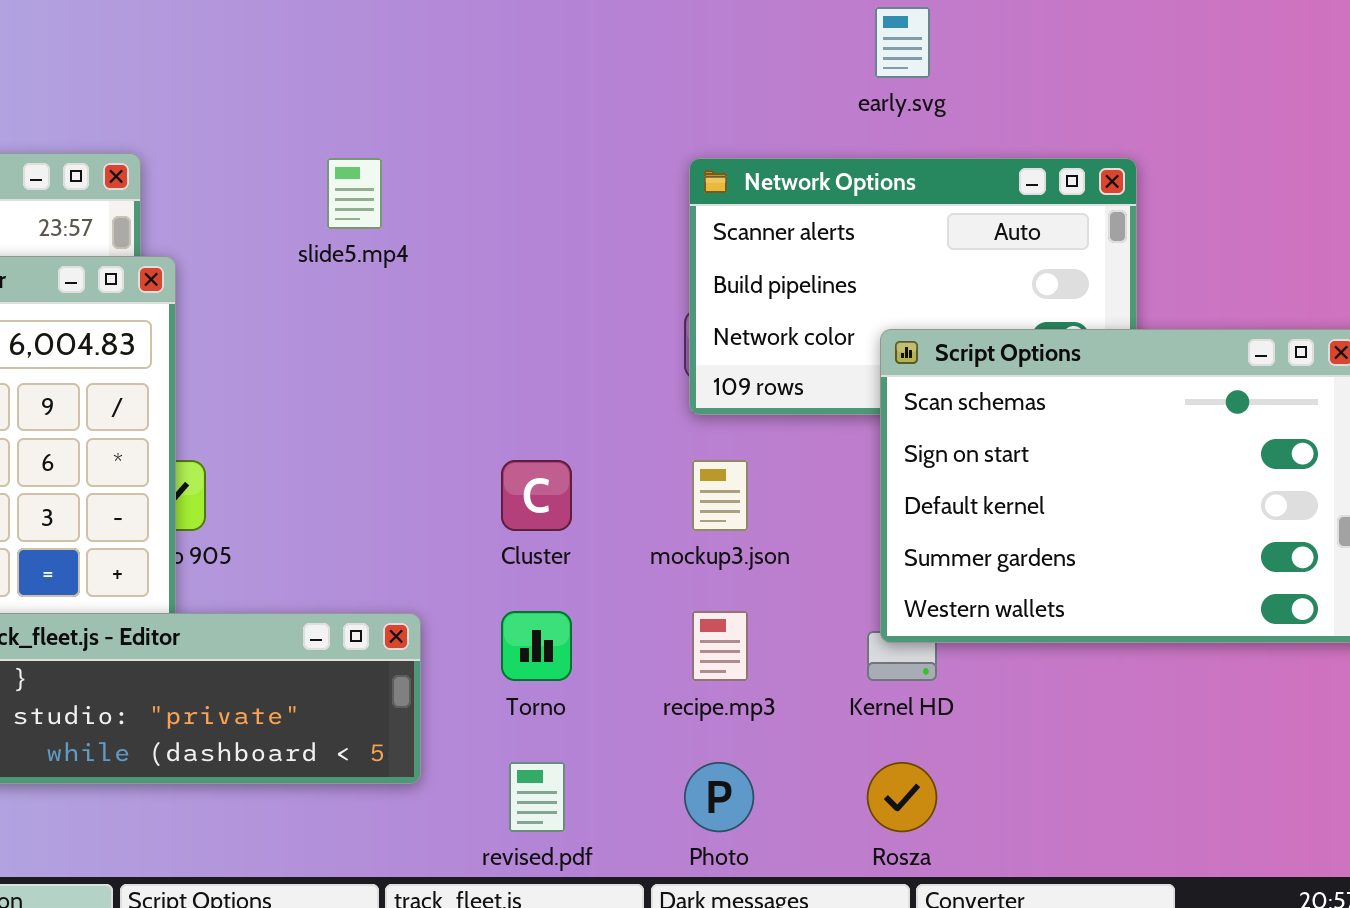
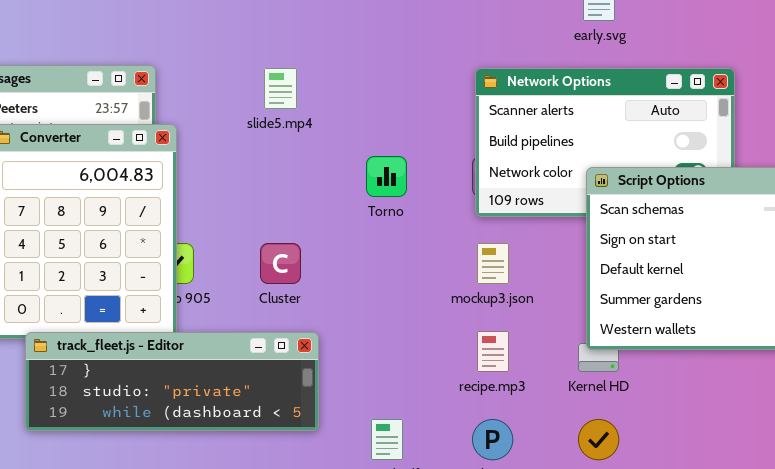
Cluster: [501,460,572,531] -> [260,243,301,284], moved
Torno: [501,611,572,681] -> [366,156,407,197], moved

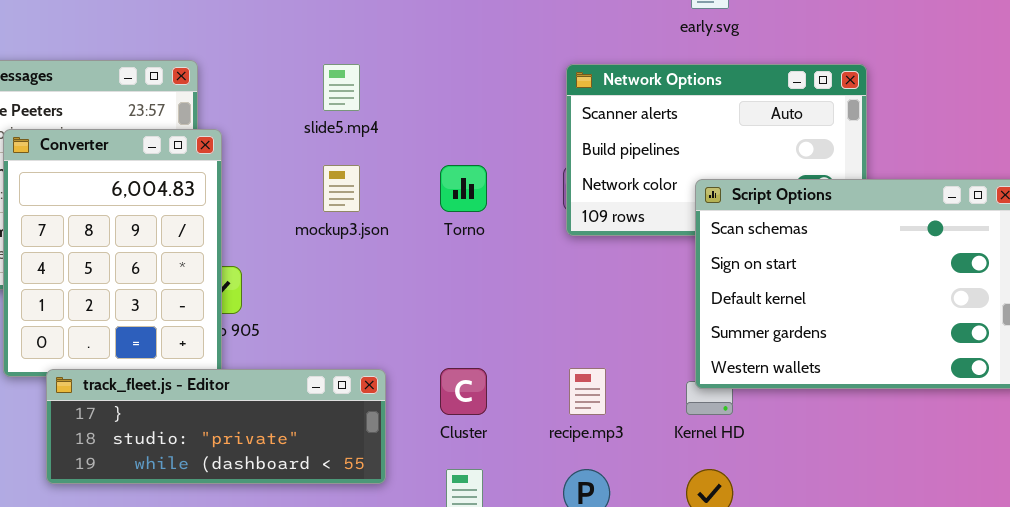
Cluster: [260,243,301,284] -> [440,368,487,415], moved
mockup3.json: [477,243,509,284] -> [323,165,360,212], moved

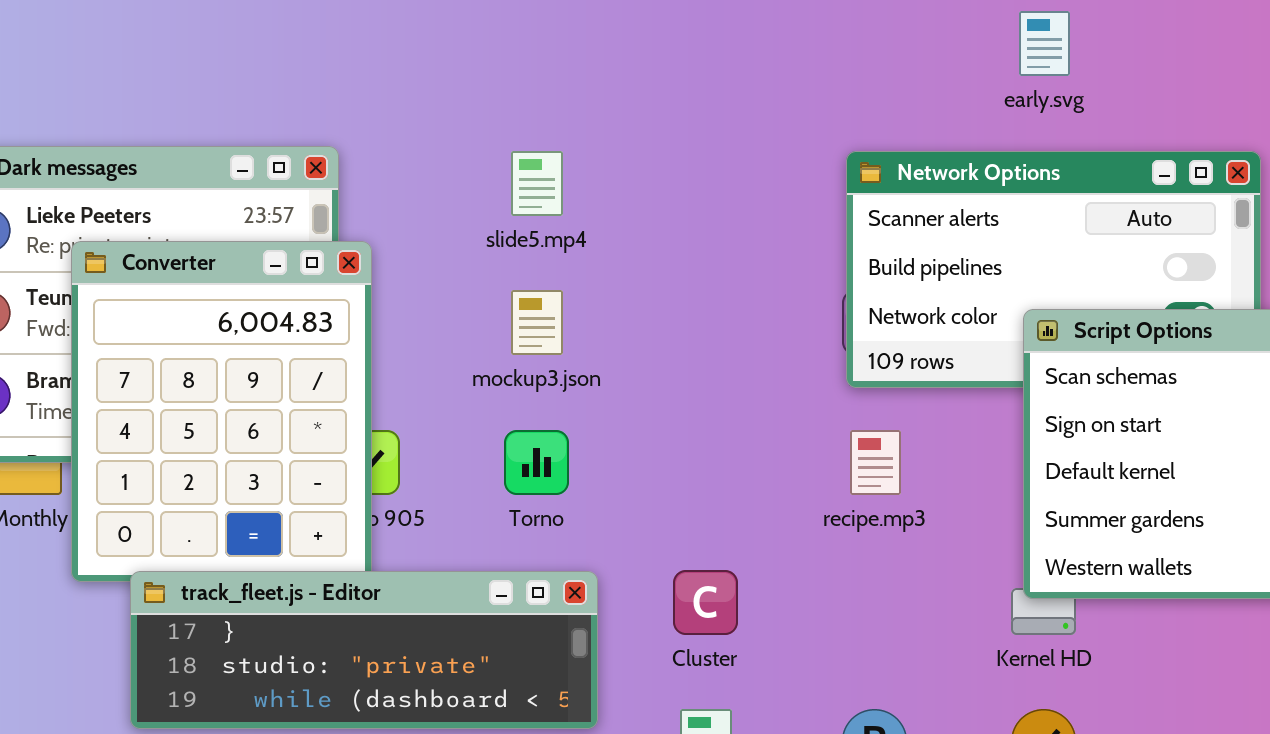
Torno: [440,165,487,212] -> [504,430,569,495], moved
recipe.mp3: [569,368,606,415] -> [850,430,901,495], moved

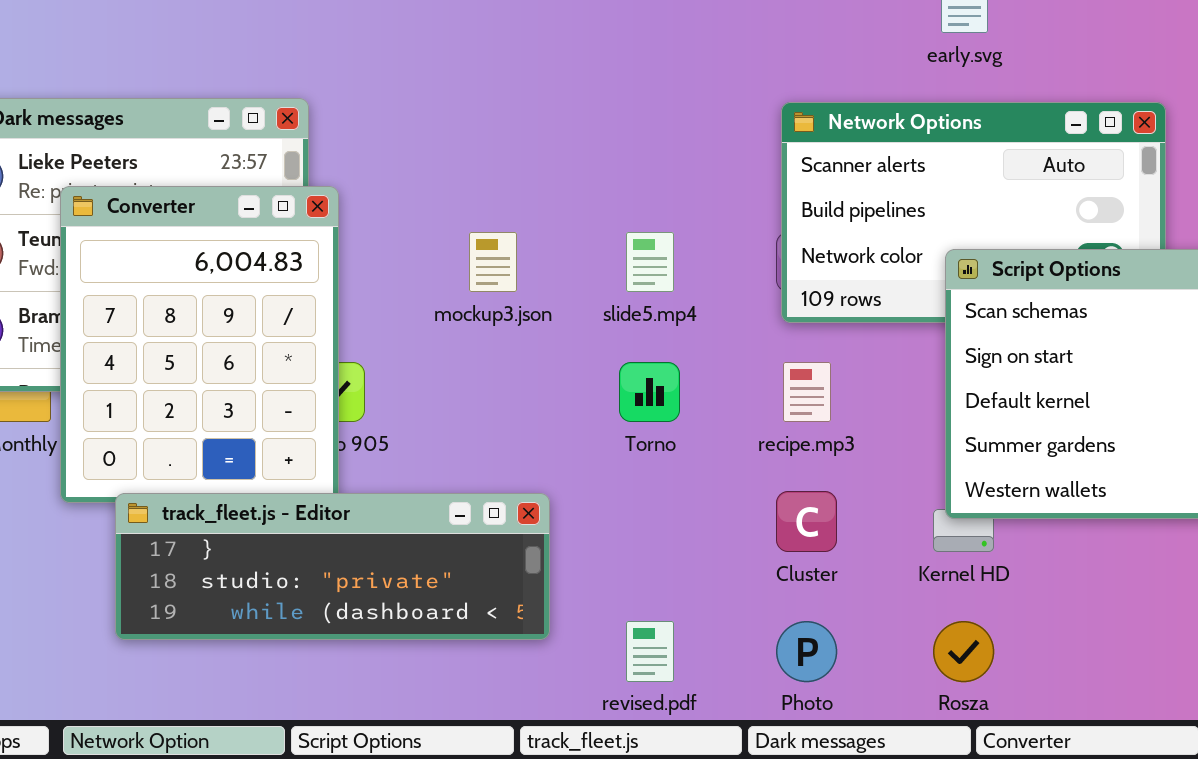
slide5.mp4: [511,151,563,216] -> [626,232,674,292], moved
Torno: [504,430,569,495] -> [619,362,680,422], moved
Cluster: [673,570,738,635] -> [776,491,837,552], moved

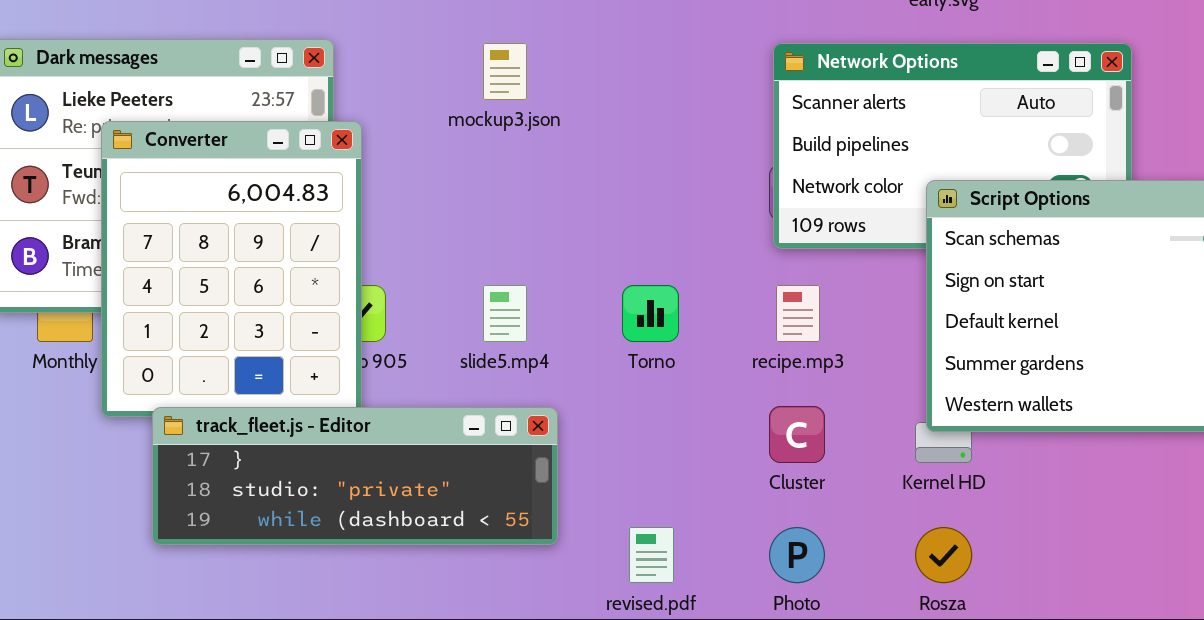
mockup3.json: [469,232,517,292] -> [483,43,527,100], moved
slide5.mp4: [626,232,674,292] -> [483,285,527,342], moved

